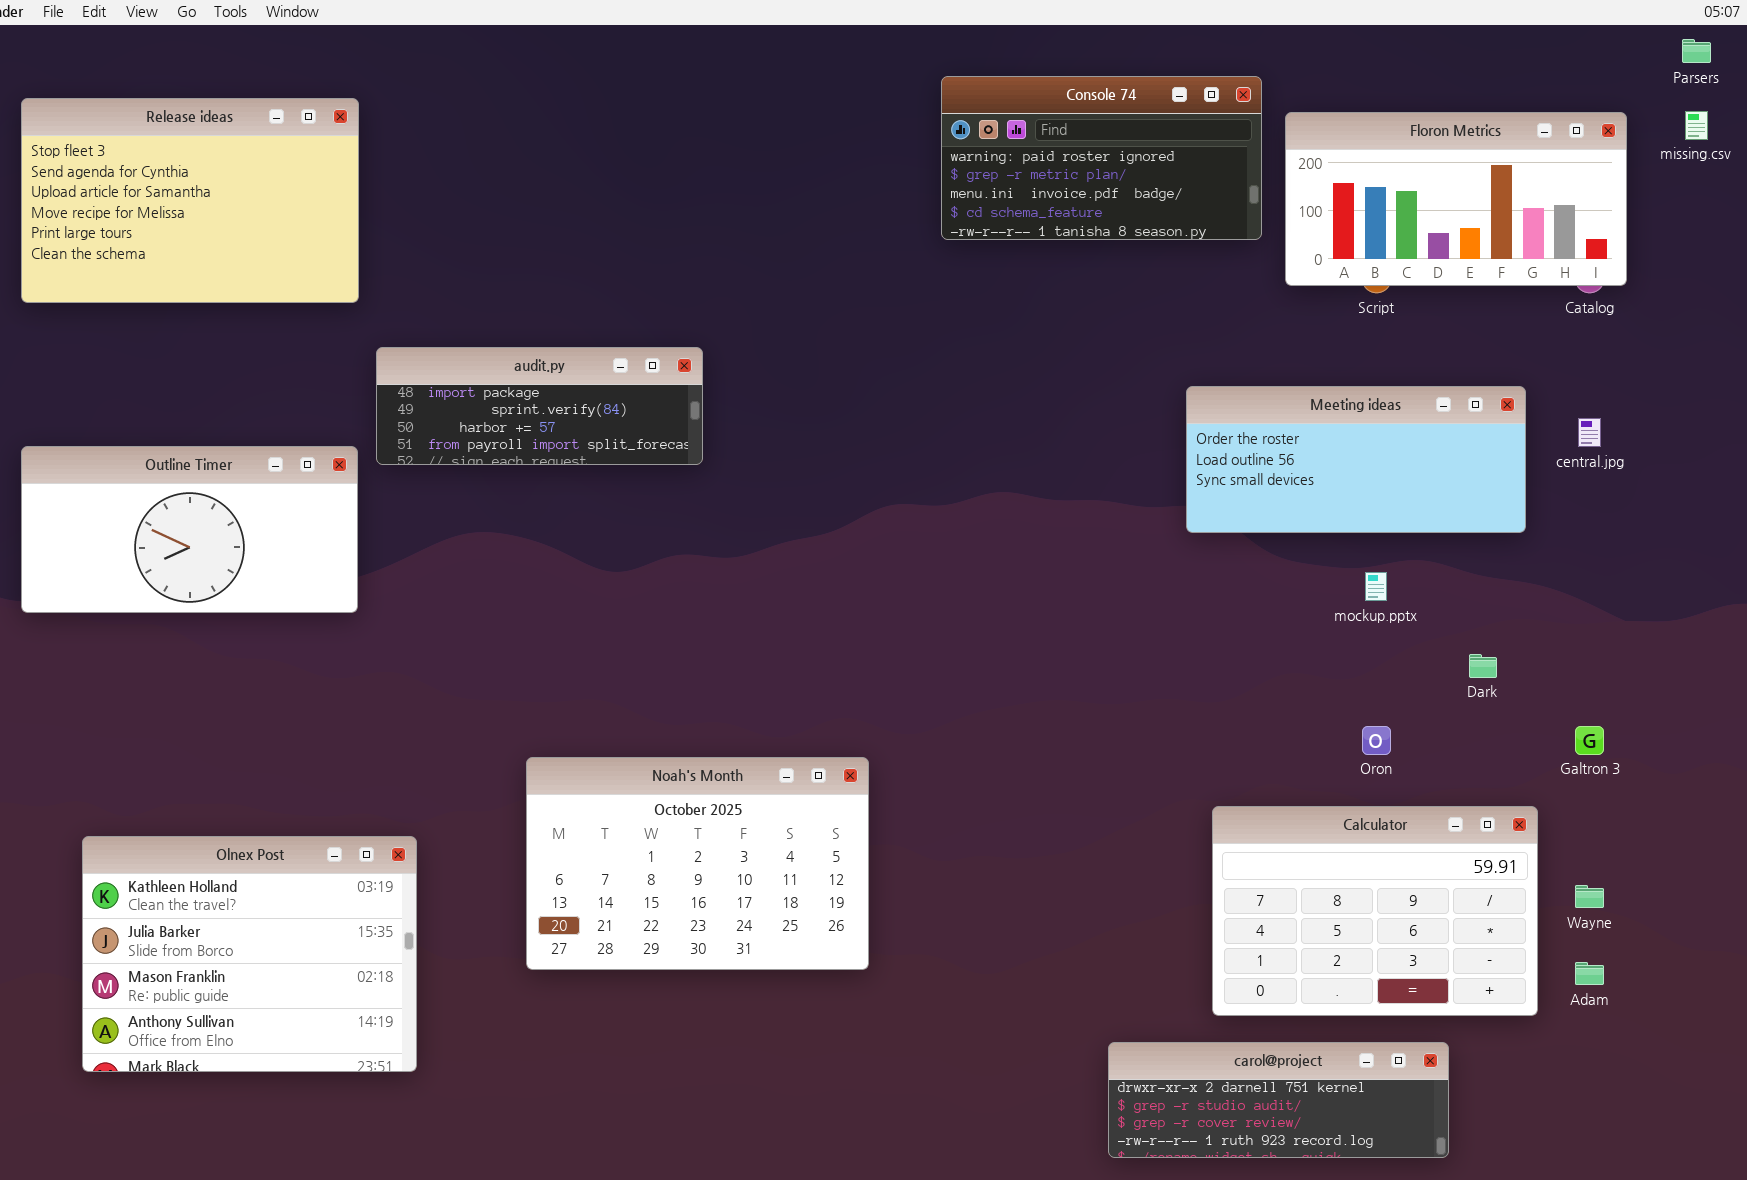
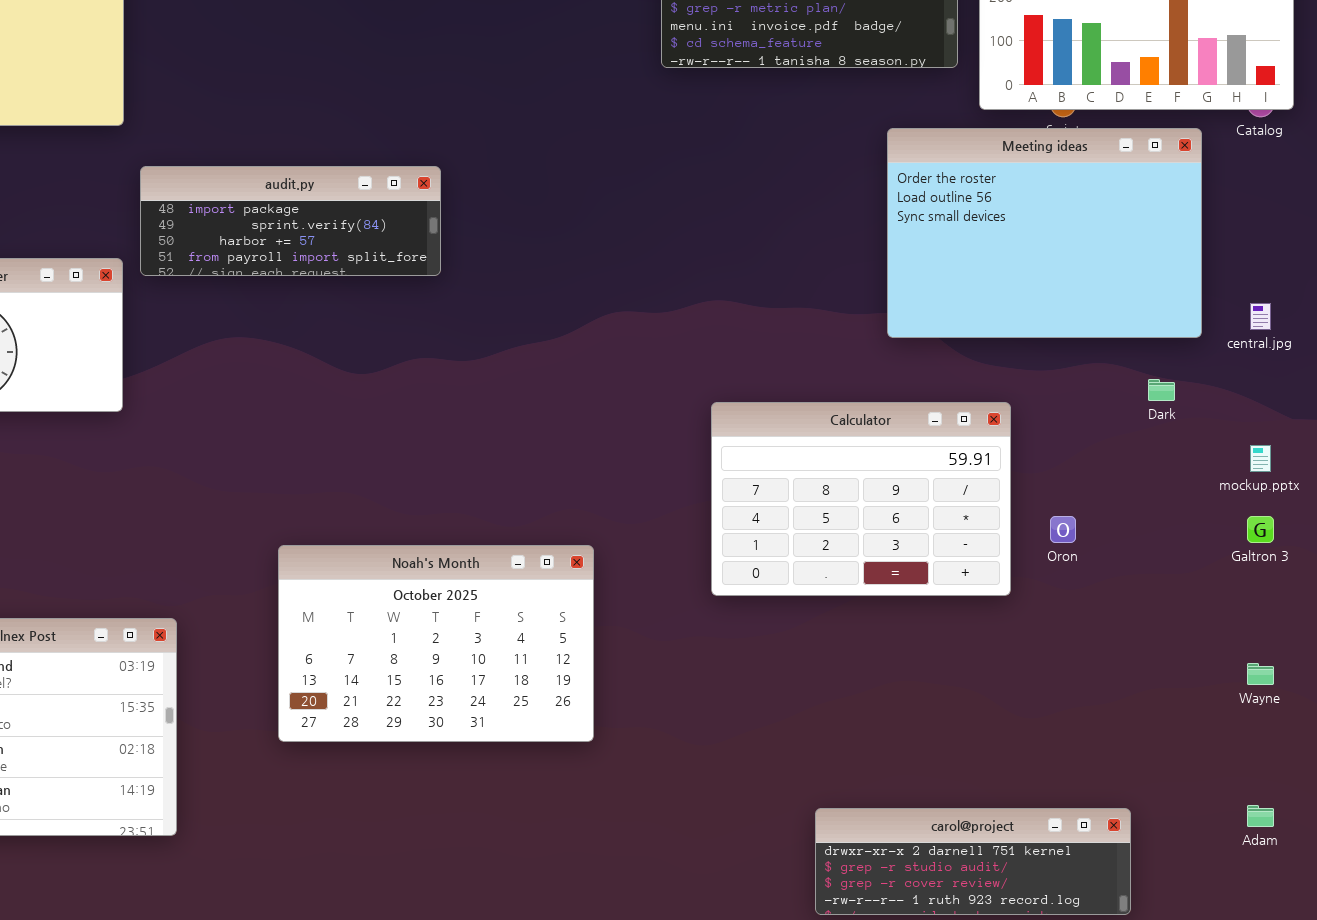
Meeting ideas: [1186,386,1526,533] -> [887,128,1202,338], resized
central.jpg: [1578,418,1601,447] -> [1250,303,1271,330], moved
mockup.pptx: [1365,572,1387,601] -> [1250,445,1271,472], moved
Dark: [1469,654,1497,678] -> [1148,379,1175,401], moved
Calculator: [1212,806,1538,1016] -> [711,402,1011,596], moved
Adam: [1575,962,1604,985] -> [1247,805,1274,827], moved

